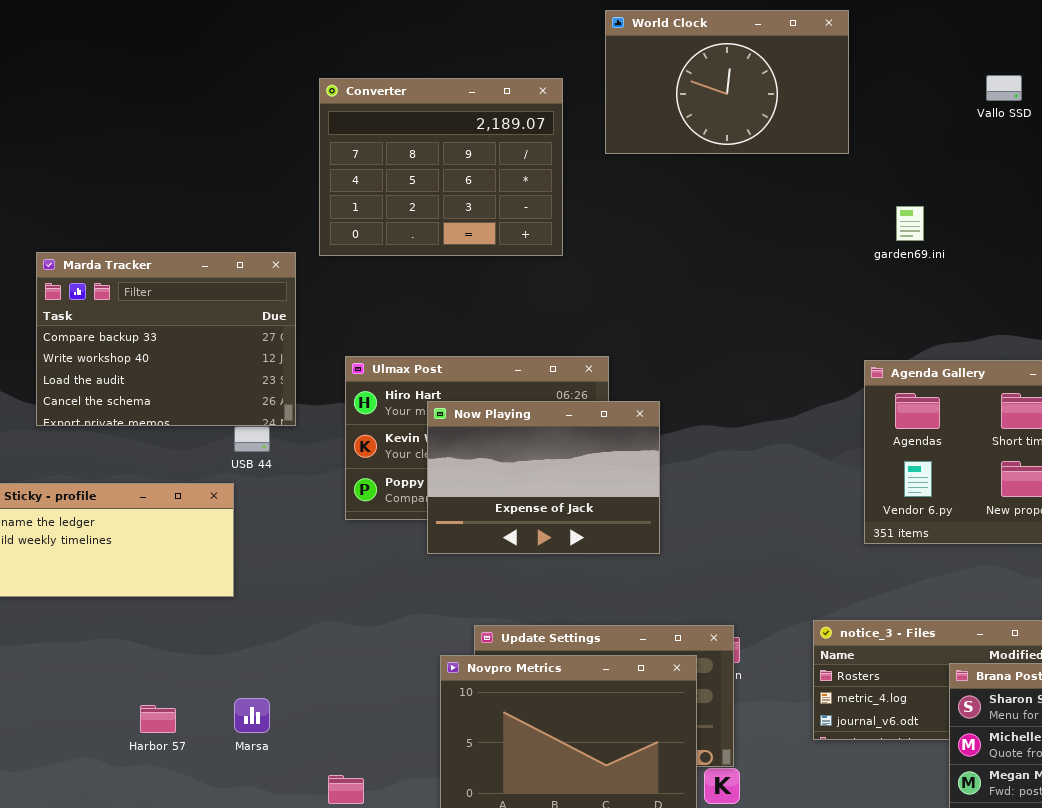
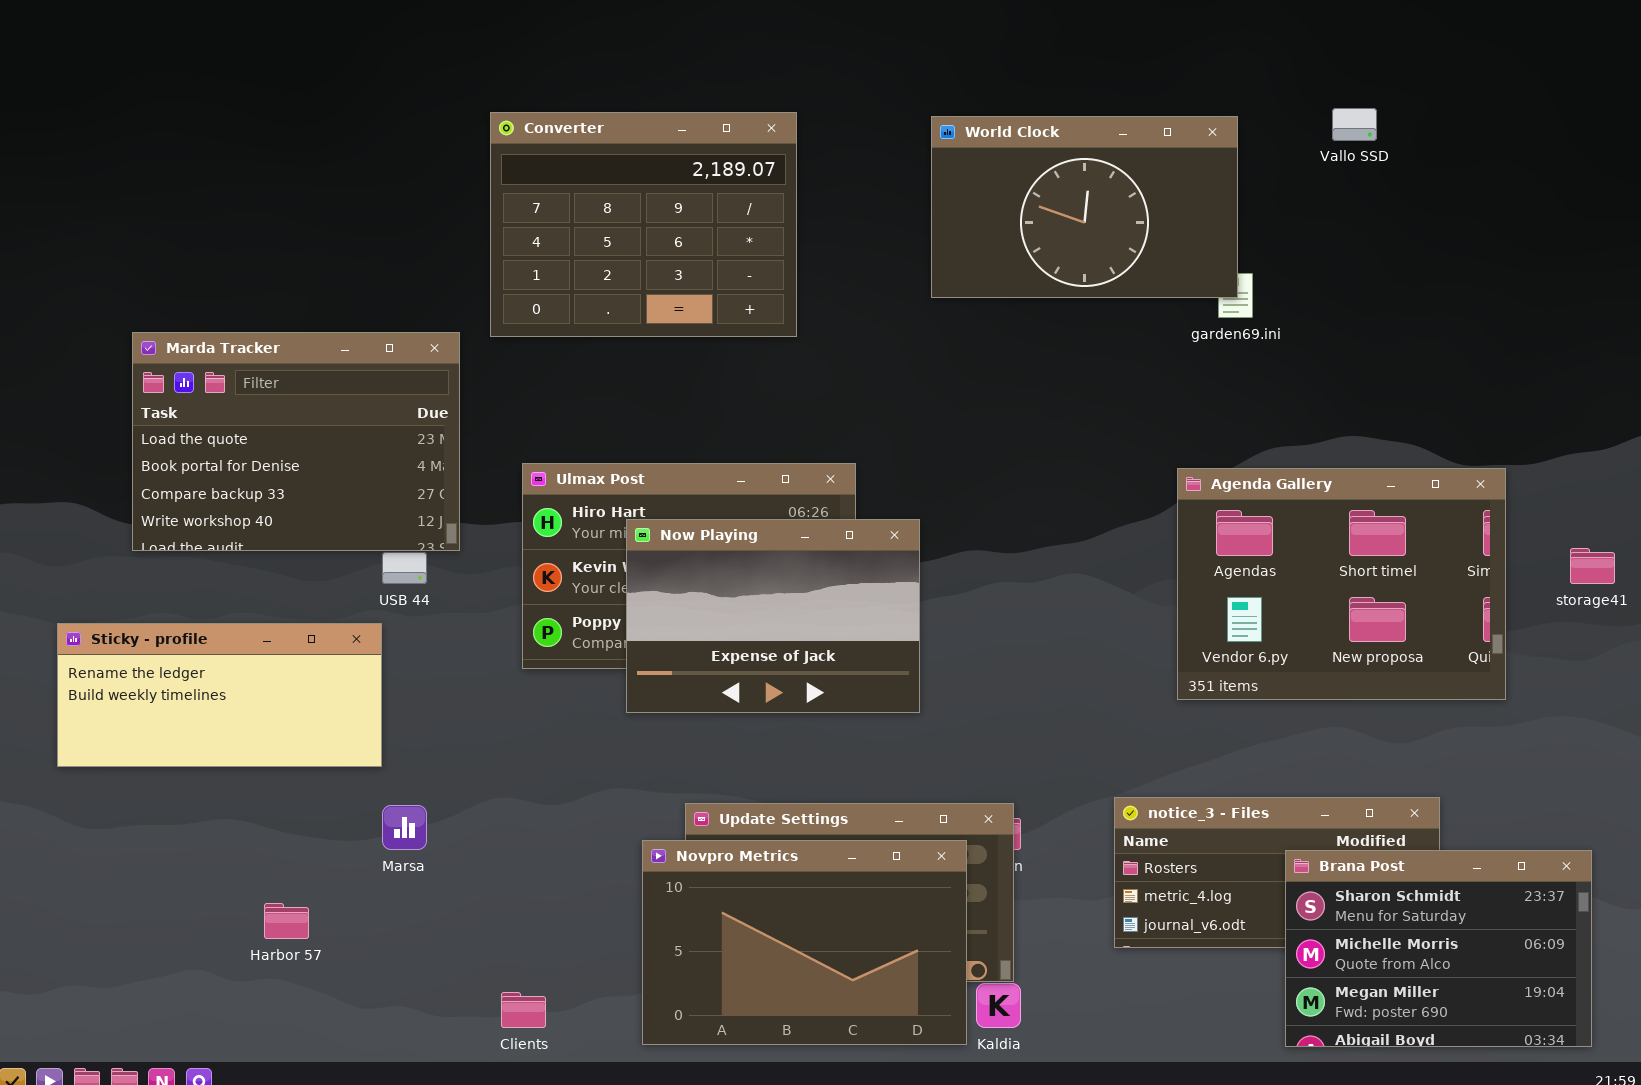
World Clock: [605,10,849,154] -> [931,116,1238,298], moved
Marda Tracker: [36,252,296,426] -> [132,332,460,551], scrolled up 2 rows
Marsa: [234,698,270,733] -> [382,805,427,850], moved

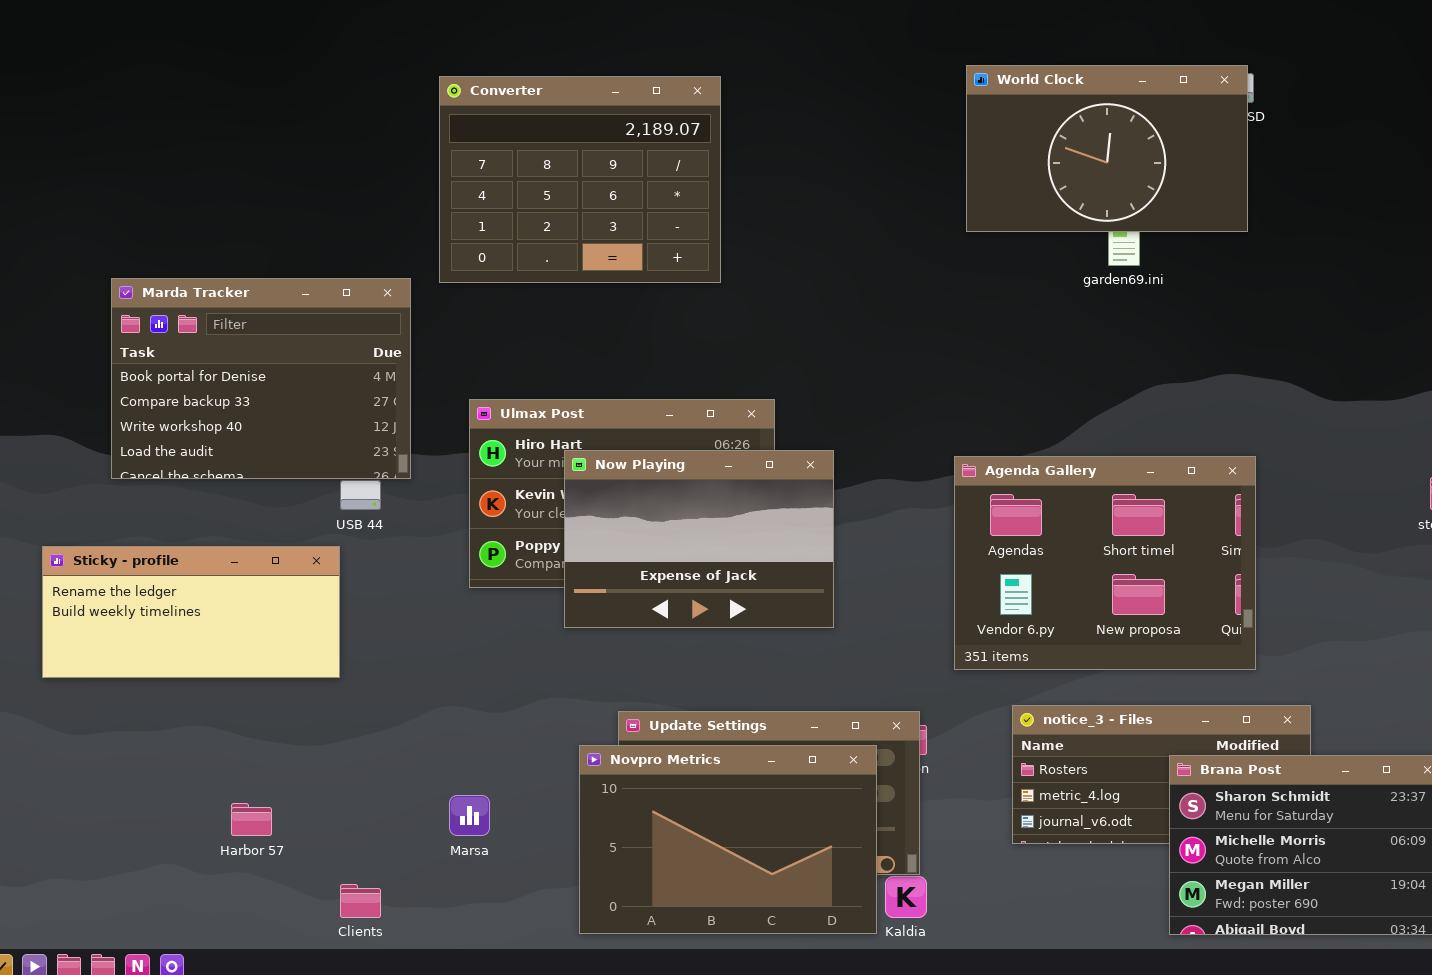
World Clock: [931,116,1238,298] -> [966,65,1248,232], moved
Marda Tracker: [132,332,460,551] -> [111,278,411,479], scrolled down 1 row
Agenda Gallery: [1177,468,1506,700] -> [954,456,1256,670], moved
Marsa: [382,805,427,850] -> [449,795,490,836], moved
Clients: [501,992,546,1028] -> [340,884,381,918], moved

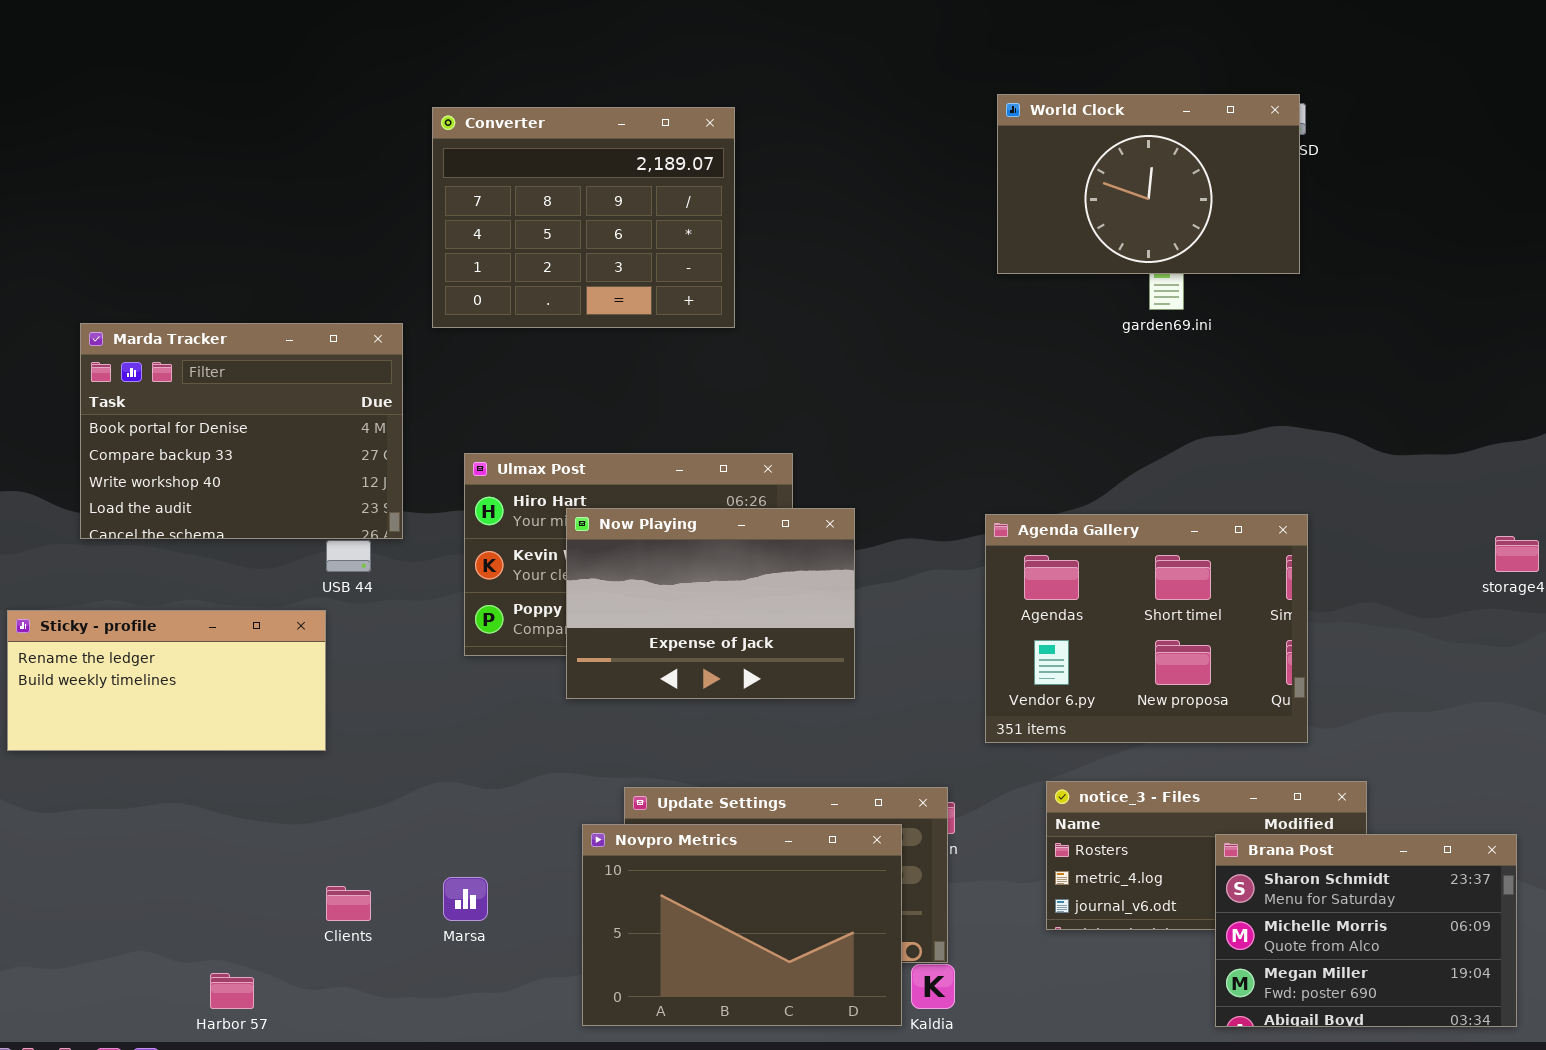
Harbor 57: [231,803,272,836] -> [210,973,254,1009], moved
Clients: [340,884,381,918] -> [326,886,371,921], moved

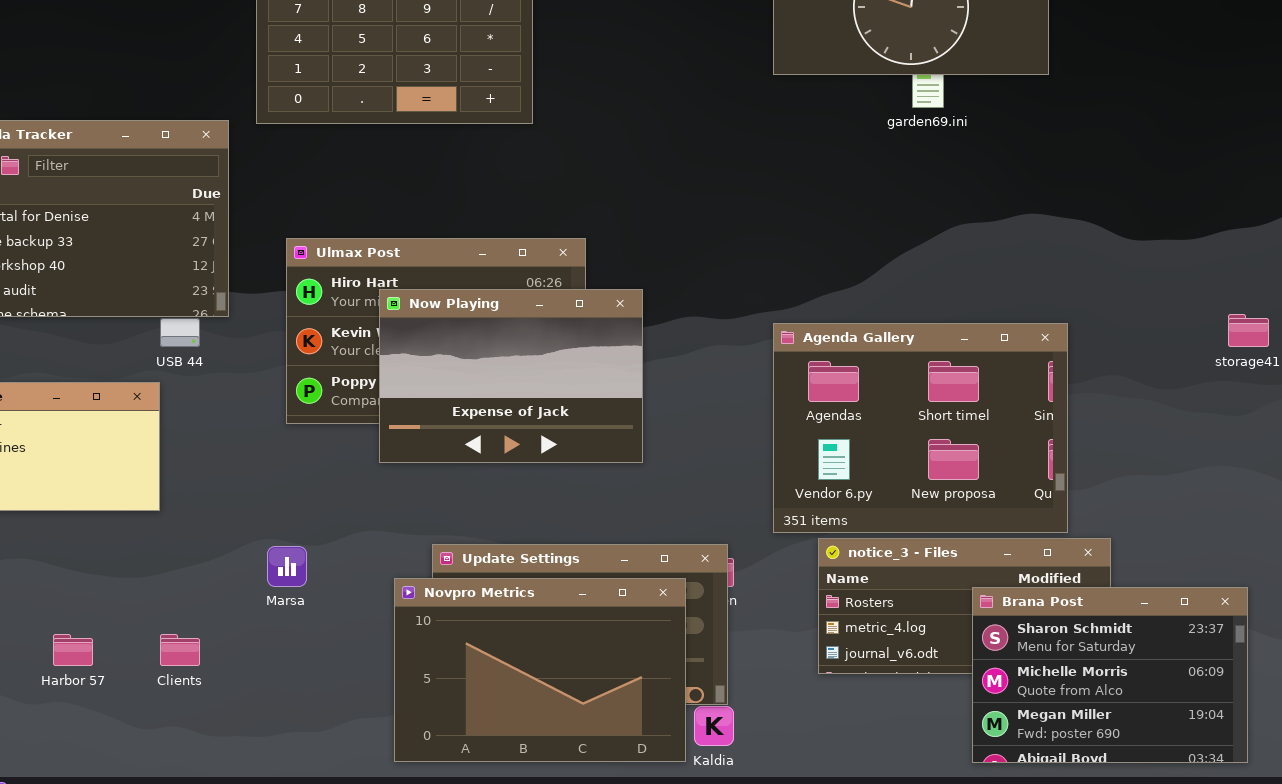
Agenda Gallery: [985,514,1308,743] -> [773,323,1068,533], moved
Marsa: [443,877,488,921] -> [267,546,307,587], moved
Harbor 57: [210,973,254,1009] -> [53,634,93,666], moved

